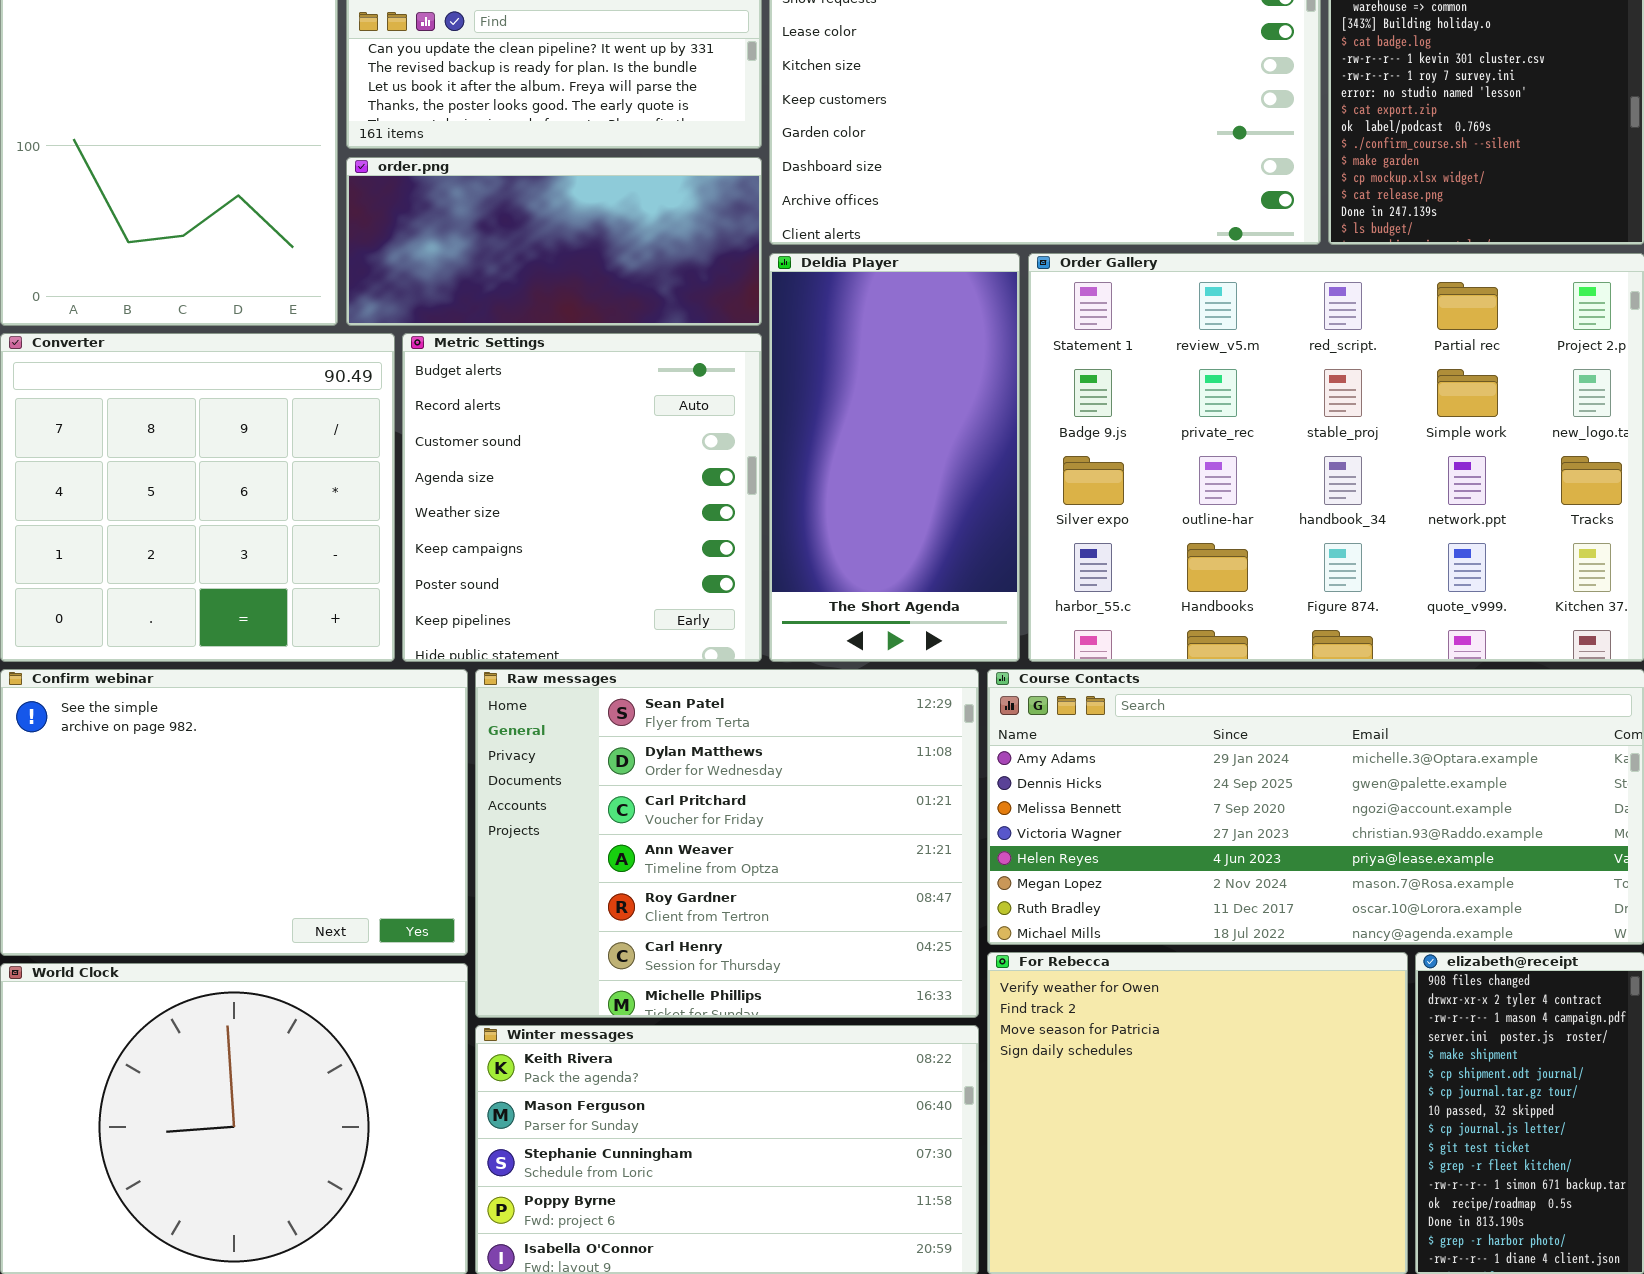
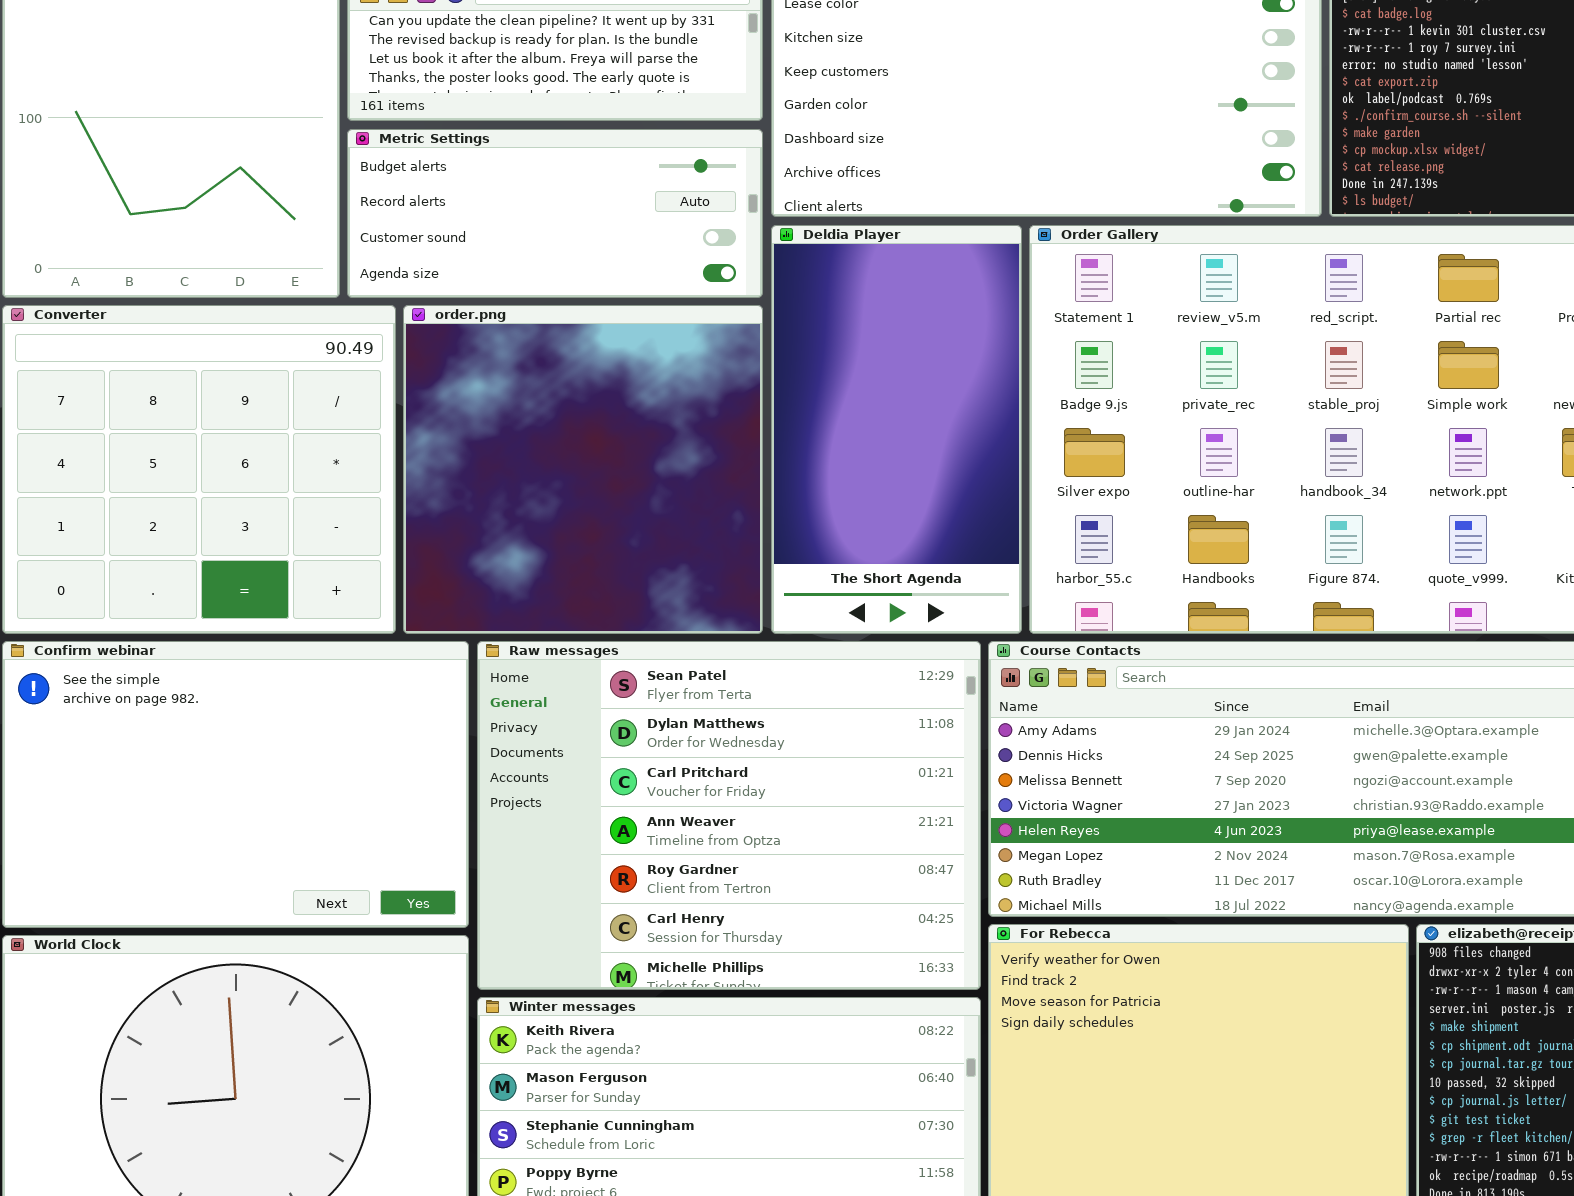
order.png: [346,157,762,326] -> [403,305,763,634], moved, resized
Metric Settings: [402,333,762,662] -> [347,129,763,298], moved, resized

